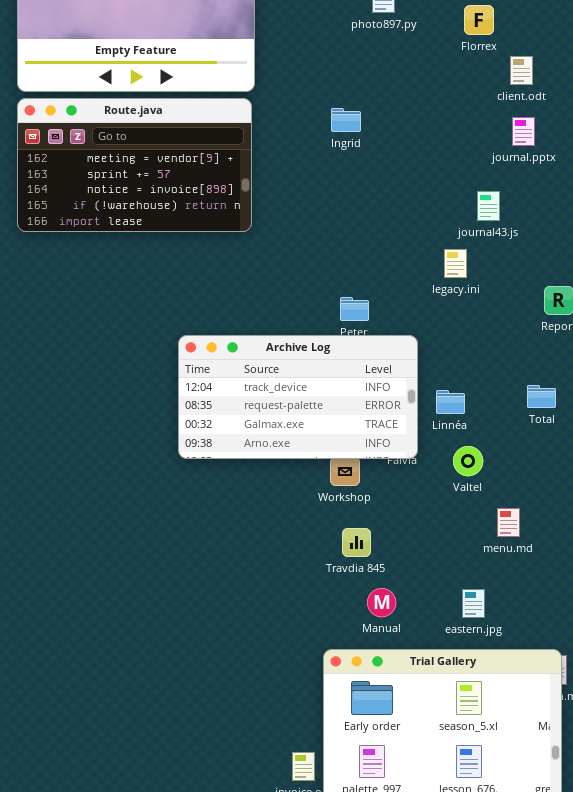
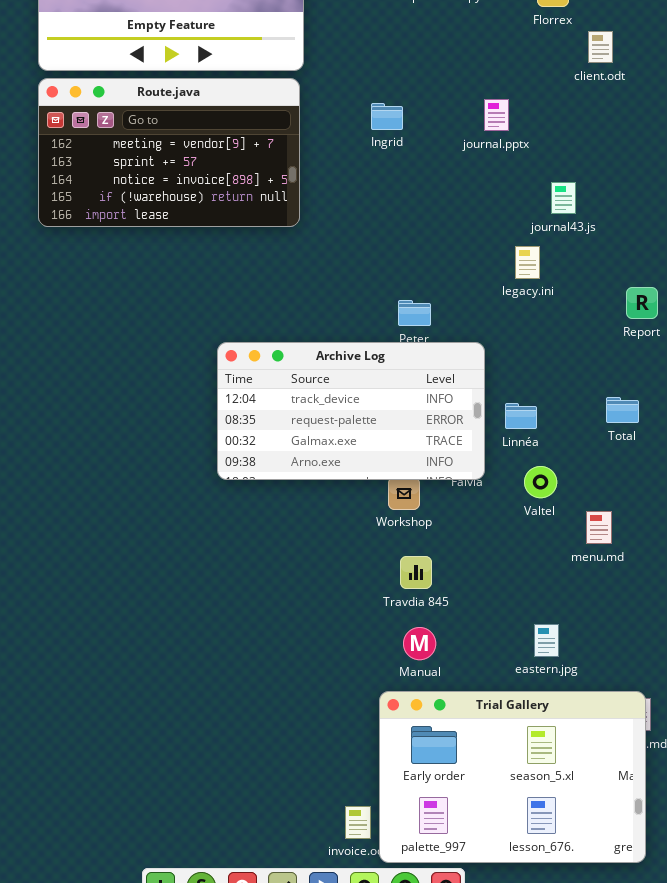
Ingrid: [331,108,361,132] -> [371,103,403,130], moved
journal.pptx: [512,117,535,146] -> [484,99,509,131], moved
menu.md: [497,508,520,537] -> [586,511,612,544], moved
Manual: [367,588,396,617] -> [403,627,436,660], moved

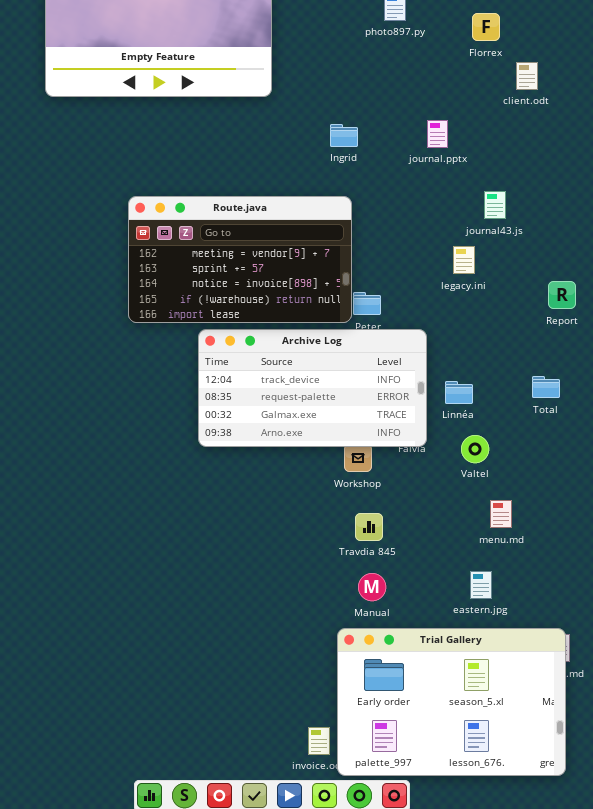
Route.java: [38,78,300,227] -> [128,196,352,323], moved
menu.md: [586,511,612,544] -> [490,500,512,528], moved

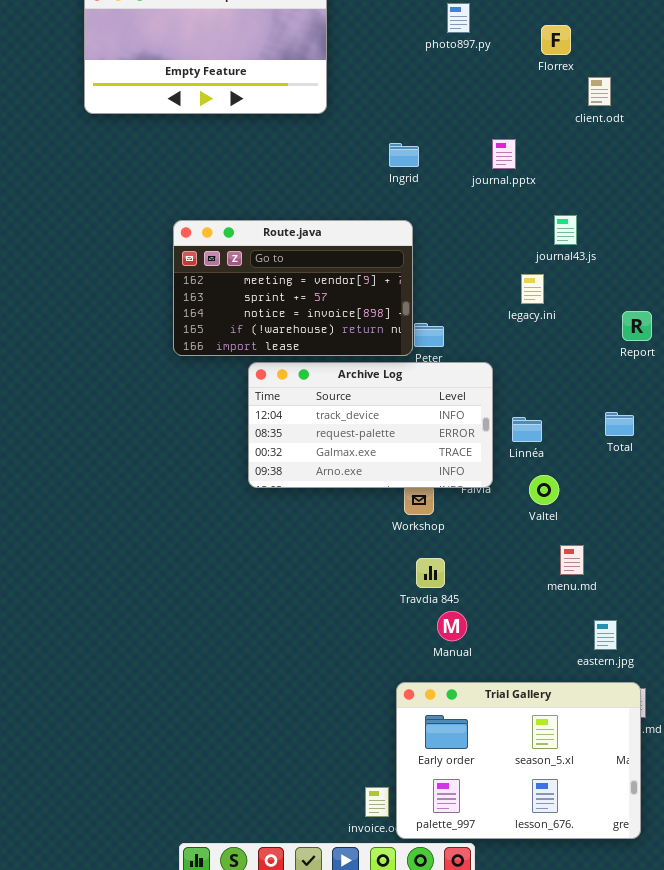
eastern.jpg: [470,571,492,599] -> [594,620,617,650], moved
Manual: [358,573,386,601] -> [437,611,467,641], moved

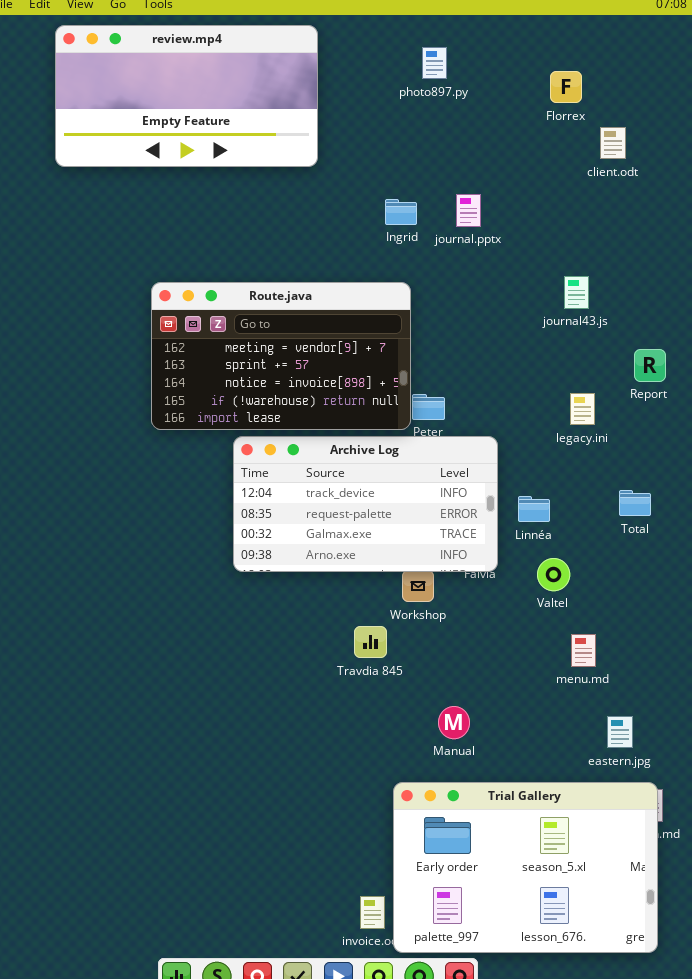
photo897.py: [447,3,470,33] -> [422,47,447,79], moved
journal.pptx: [492,139,516,169] -> [456,194,481,227], moved
legacy.ini: [521,274,544,304] -> [570,393,595,425], moved
Report: [622,311,652,341] -> [634,349,666,382], moved
Travdia 845: [416,558,445,588] -> [354,626,387,658], moved

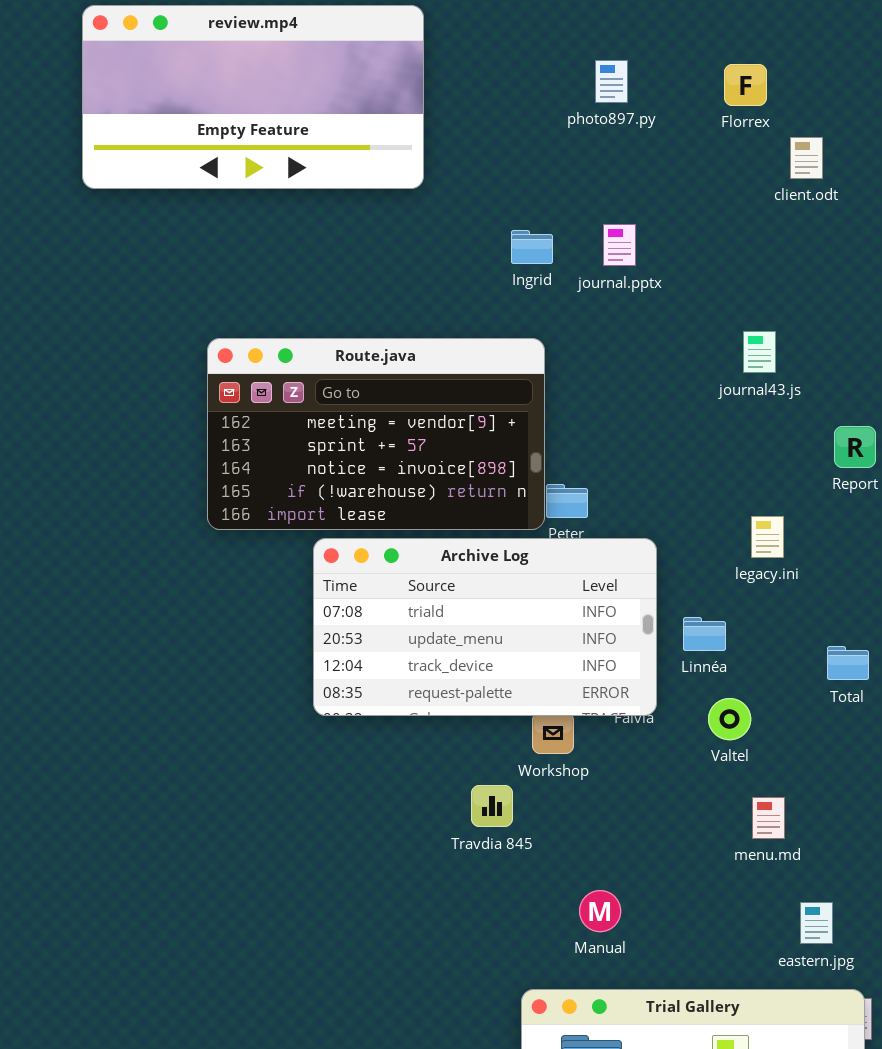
photo897.py: [422,47,447,79] -> [595,60,628,103], moved
legacy.ini: [570,393,595,425] -> [751,516,784,558], moved
Archive Log: [233,436,498,572] -> [313,538,657,716], scrolled up 2 rows
Total: [619,490,651,516] -> [827,646,869,680], moved

